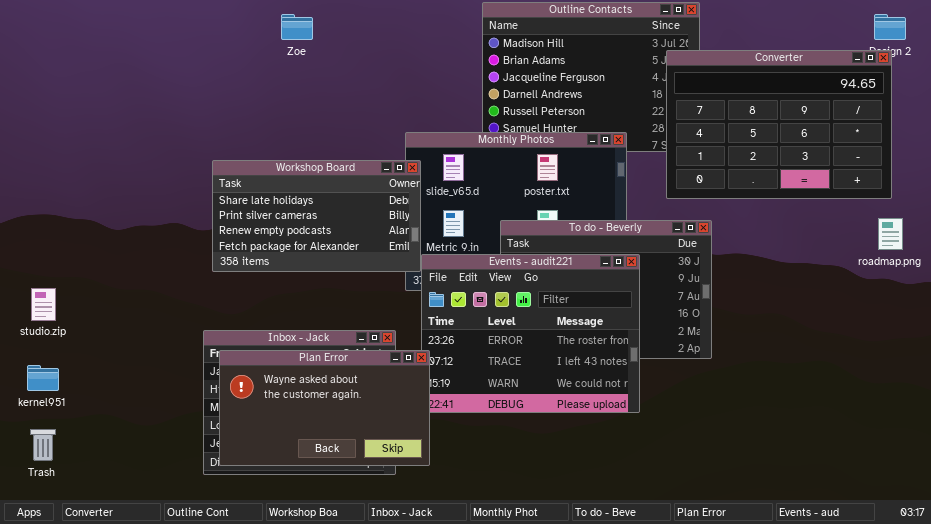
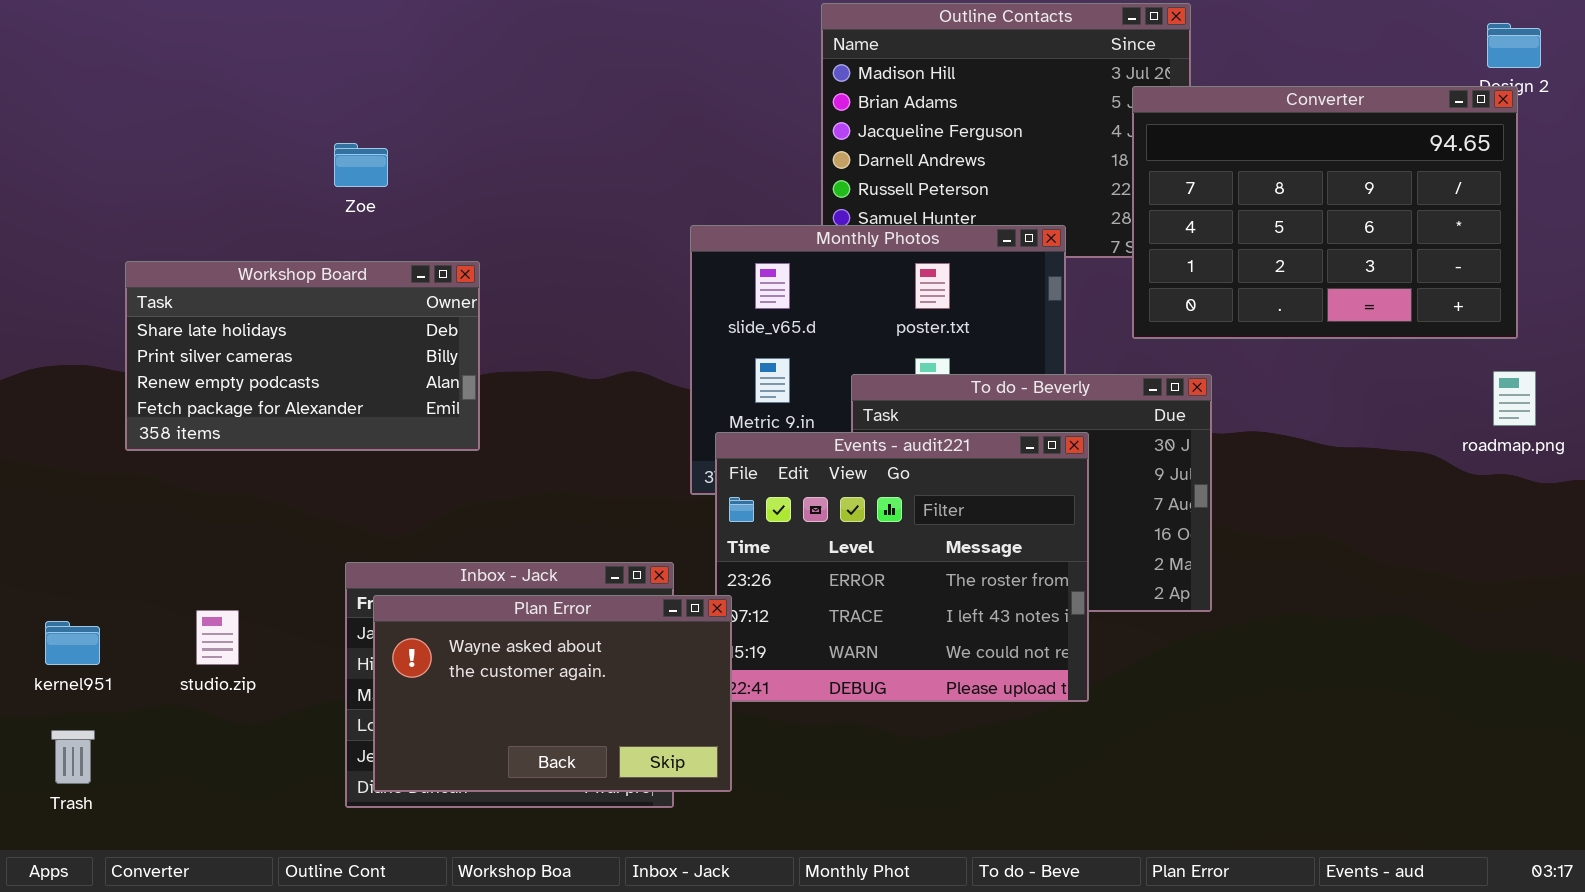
Zoe: [281,14,313,40] -> [334,143,388,187], moved
Workshop Board: [212,160,421,272] -> [125,261,480,451], moved
studio.zip: [31,288,56,321] -> [196,610,239,665], moved

